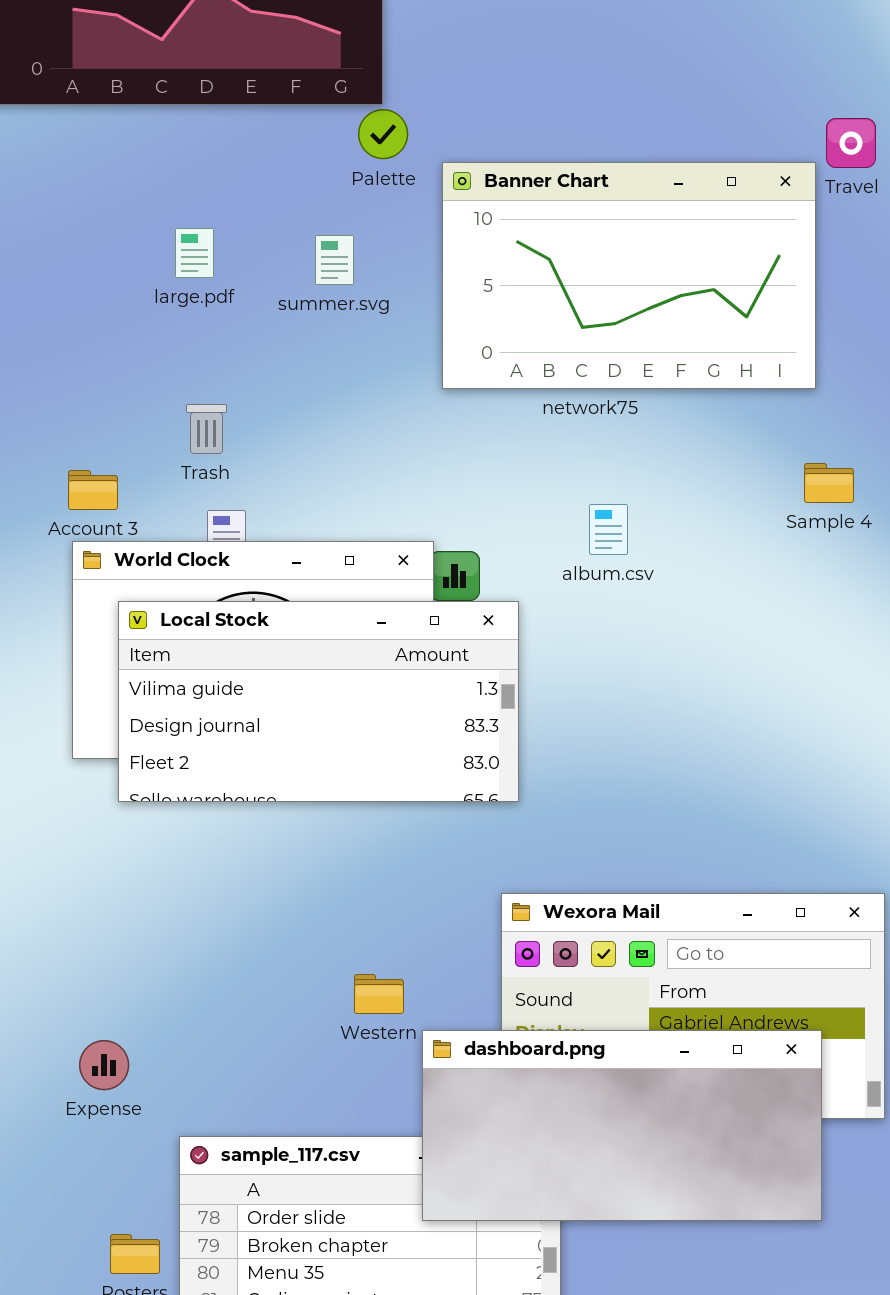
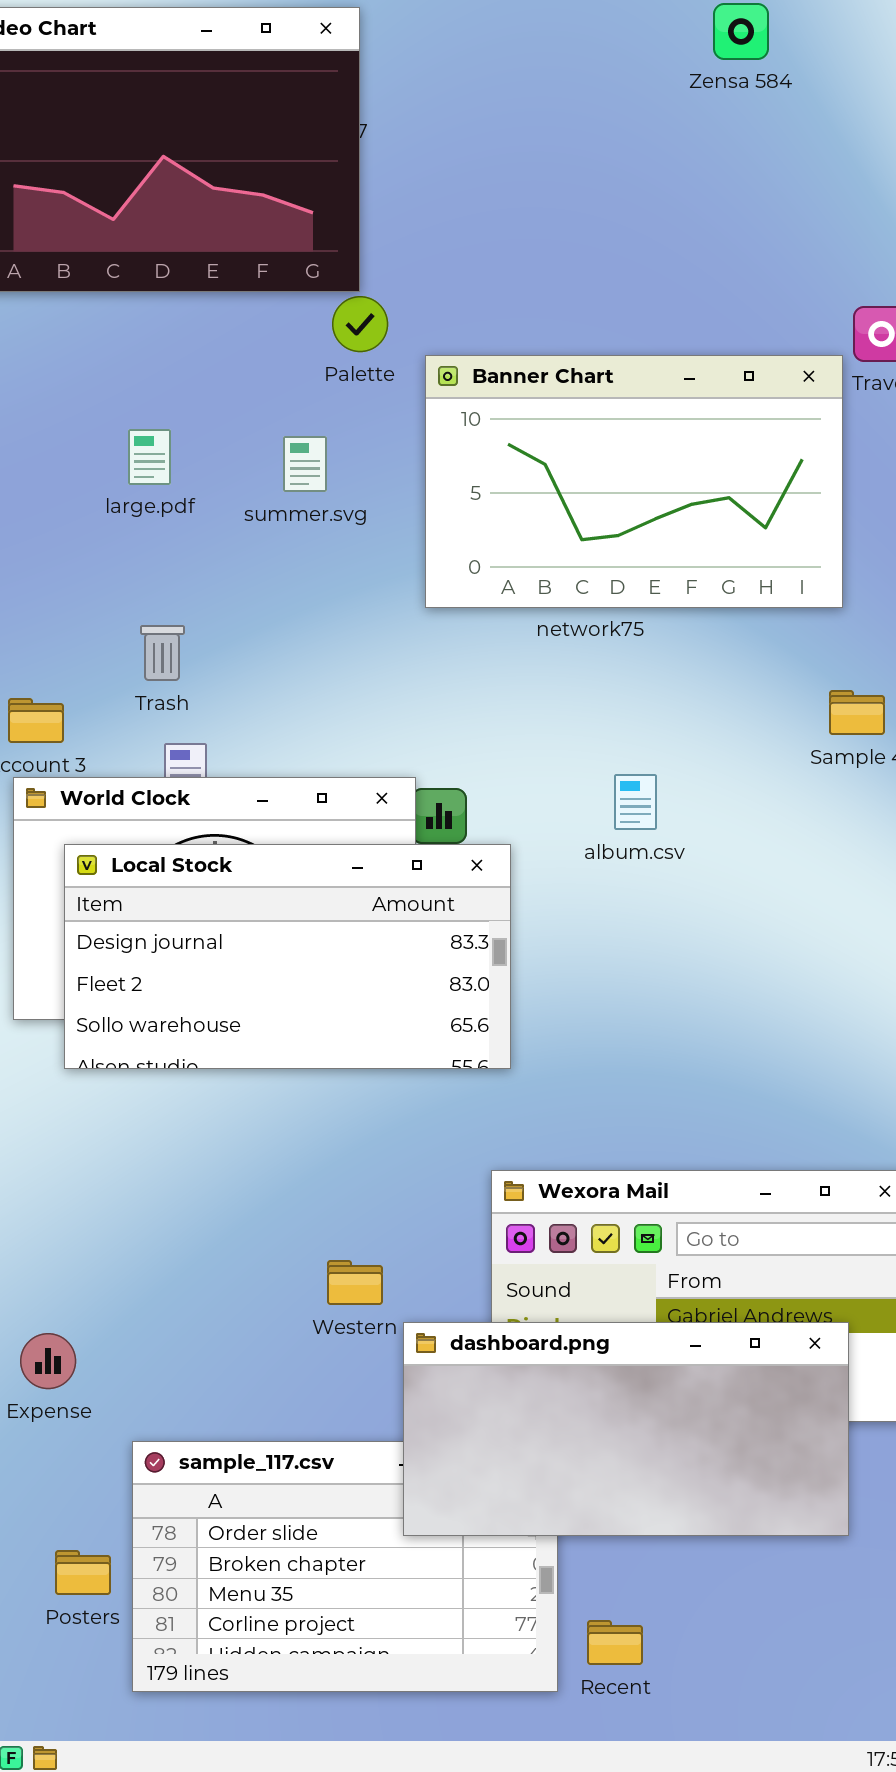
album.csv: [589,504,628,555] -> [614,774,657,830], moved
Local Stock: [118,601,519,802] -> [64,844,511,1069], scrolled down 1 row

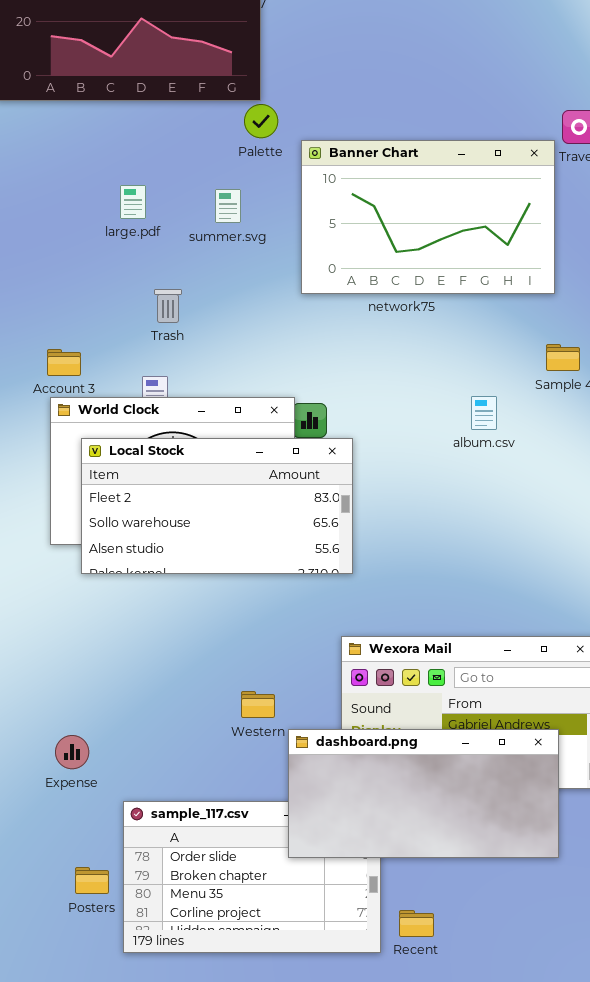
Trash: [140,625,185,681] -> [154,289,182,323], moved
album.csv: [614,774,657,830] -> [471,396,497,430], moved
Local Stock: [64,844,511,1069] -> [81,438,353,574], scrolled down 1 row

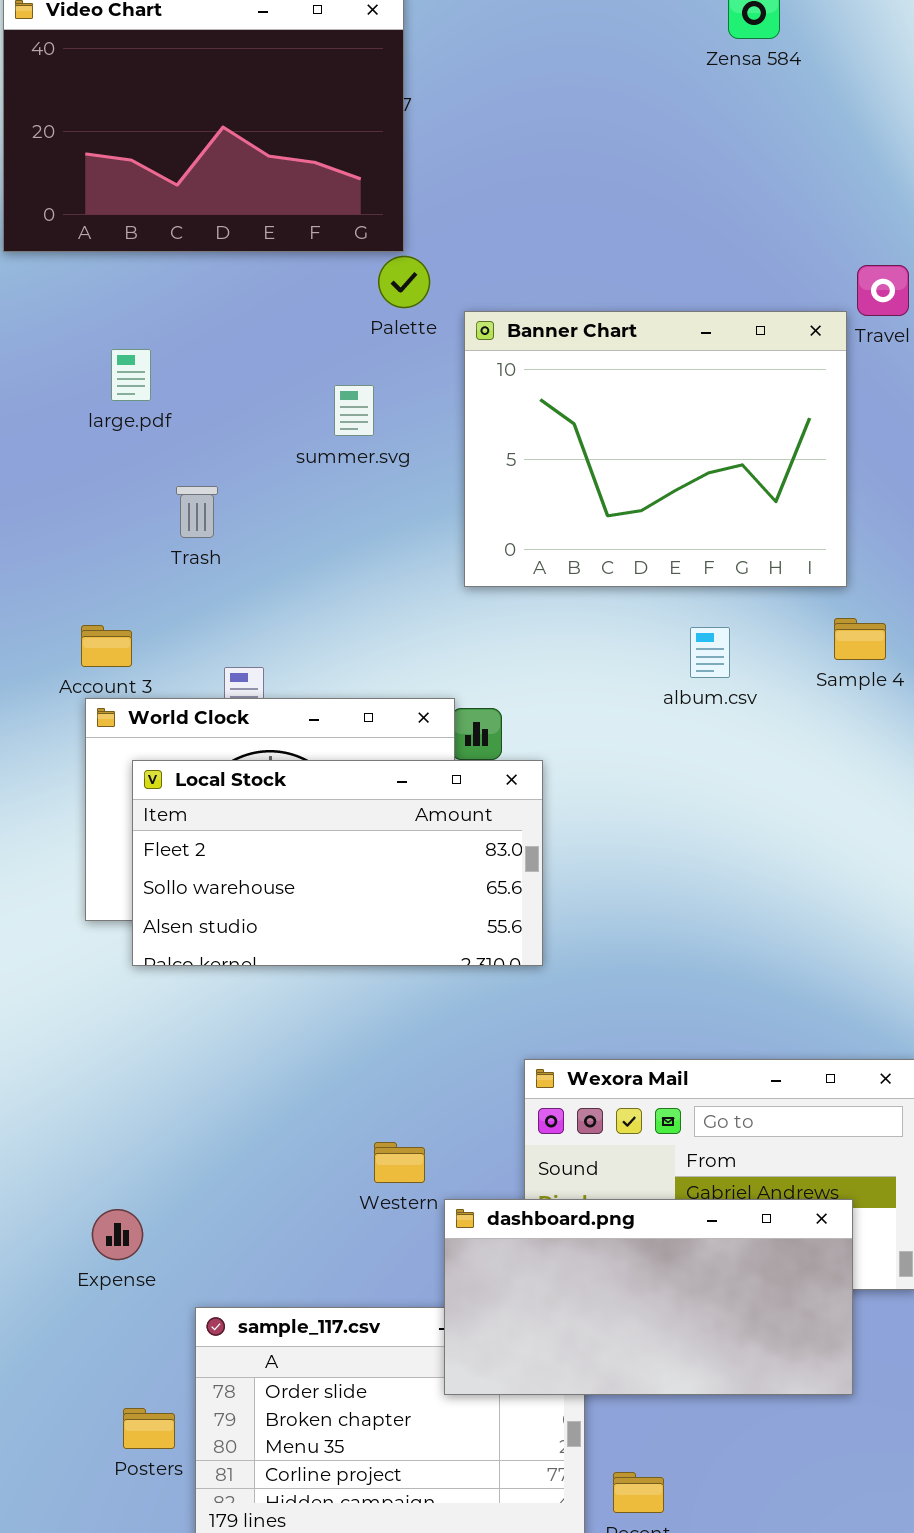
Banner Chart: [301,140,555,294] -> [464,311,847,587], resized
large.pdf: [120,185,146,219] -> [111,349,151,401], moved
Trash: [154,289,182,323] -> [176,486,218,538], moved
album.csv: [471,396,497,430] -> [690,627,730,678], moved

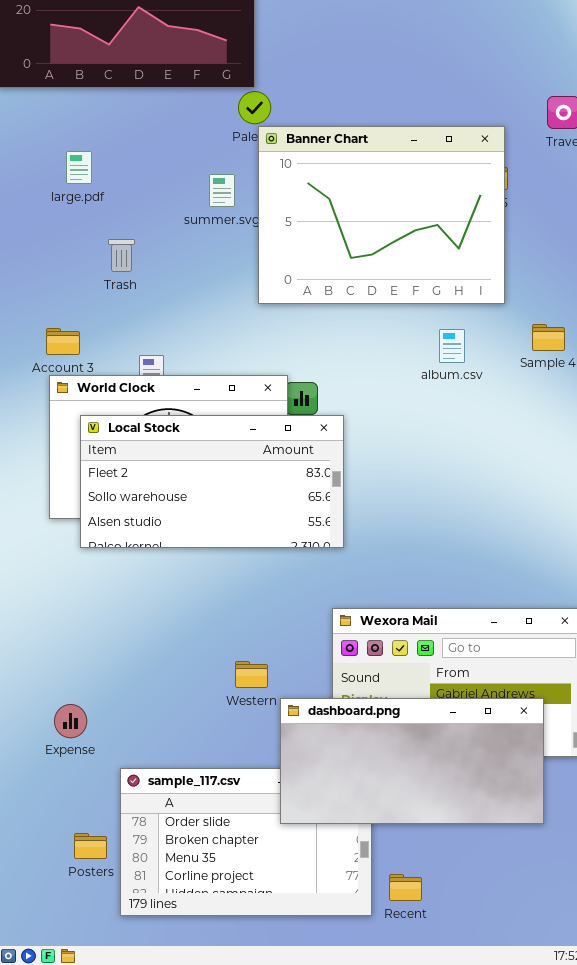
Banner Chart: [464,311,847,587] -> [258,126,505,304], moved

